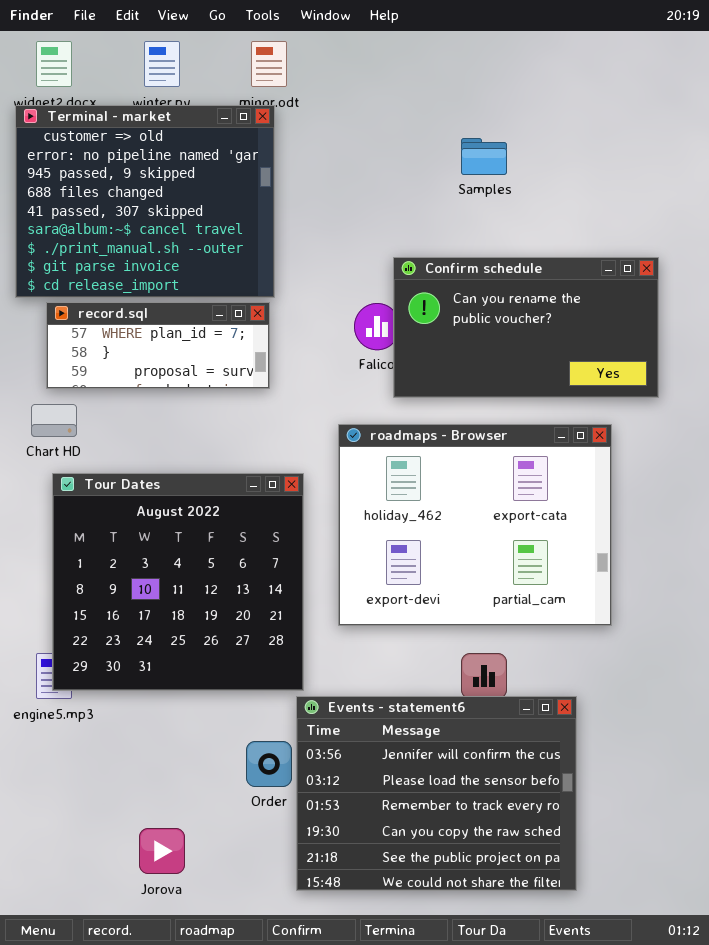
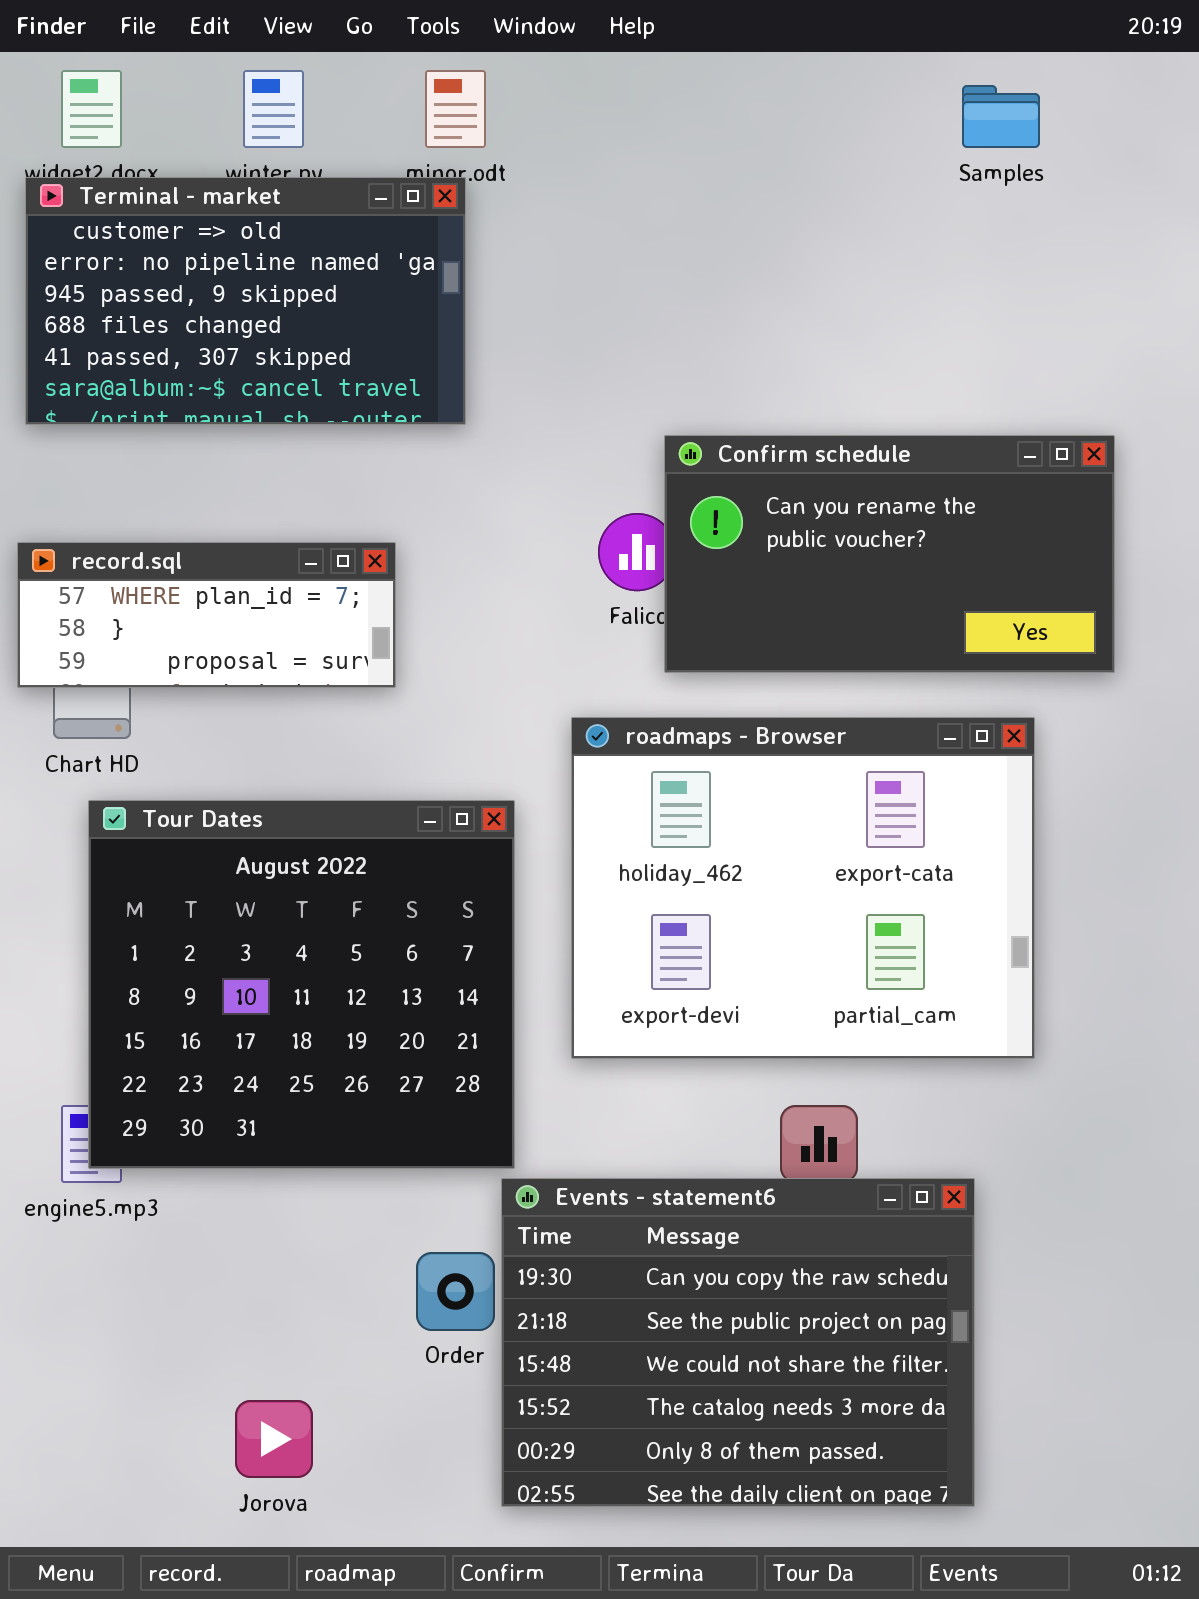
Terminal - market: [15,105,275,298] -> [25,177,466,425], resized
Samples: [461,138,507,175] -> [962,85,1040,148], moved
record.sql: [46,302,270,389] -> [17,542,396,688], moved
Events - statement6: [296,696,577,891] -> [501,1178,975,1507], scrolled down 3 rows

